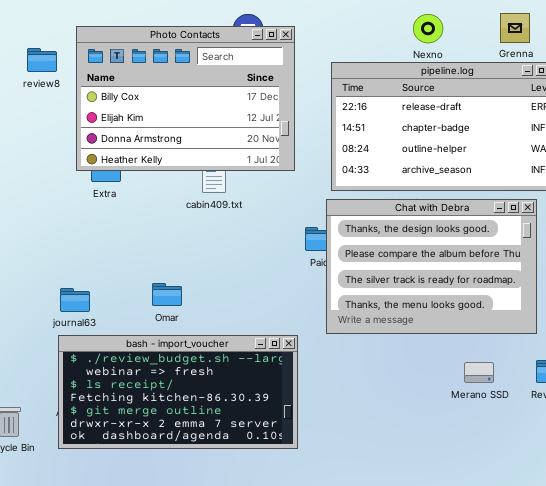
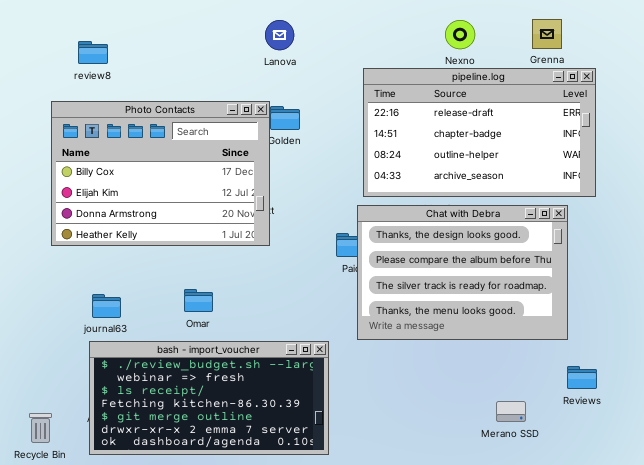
Photo Contacts: [76,26,295,171] -> [51,101,270,246], moved
review8: [27,48,57,72] -> [78,41,108,64], moved
Merano SSD: [464,362,494,383] -> [496,401,526,422], moved

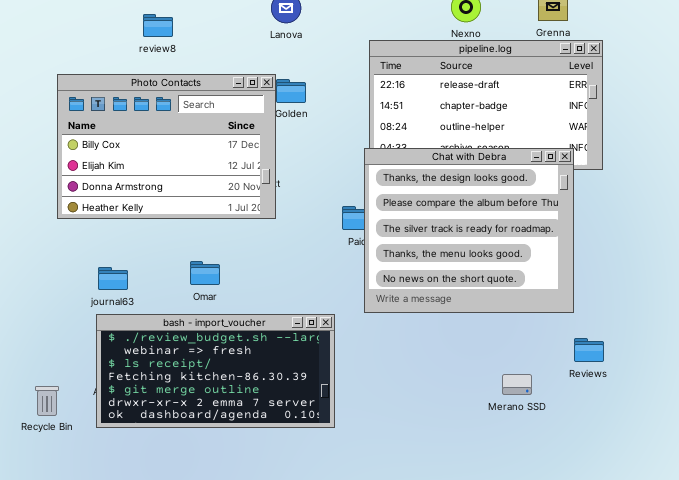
review8: [78,41,108,64] -> [143,14,173,37], moved
Chat with Debra: [357,205,568,340] -> [364,148,574,313], resized

